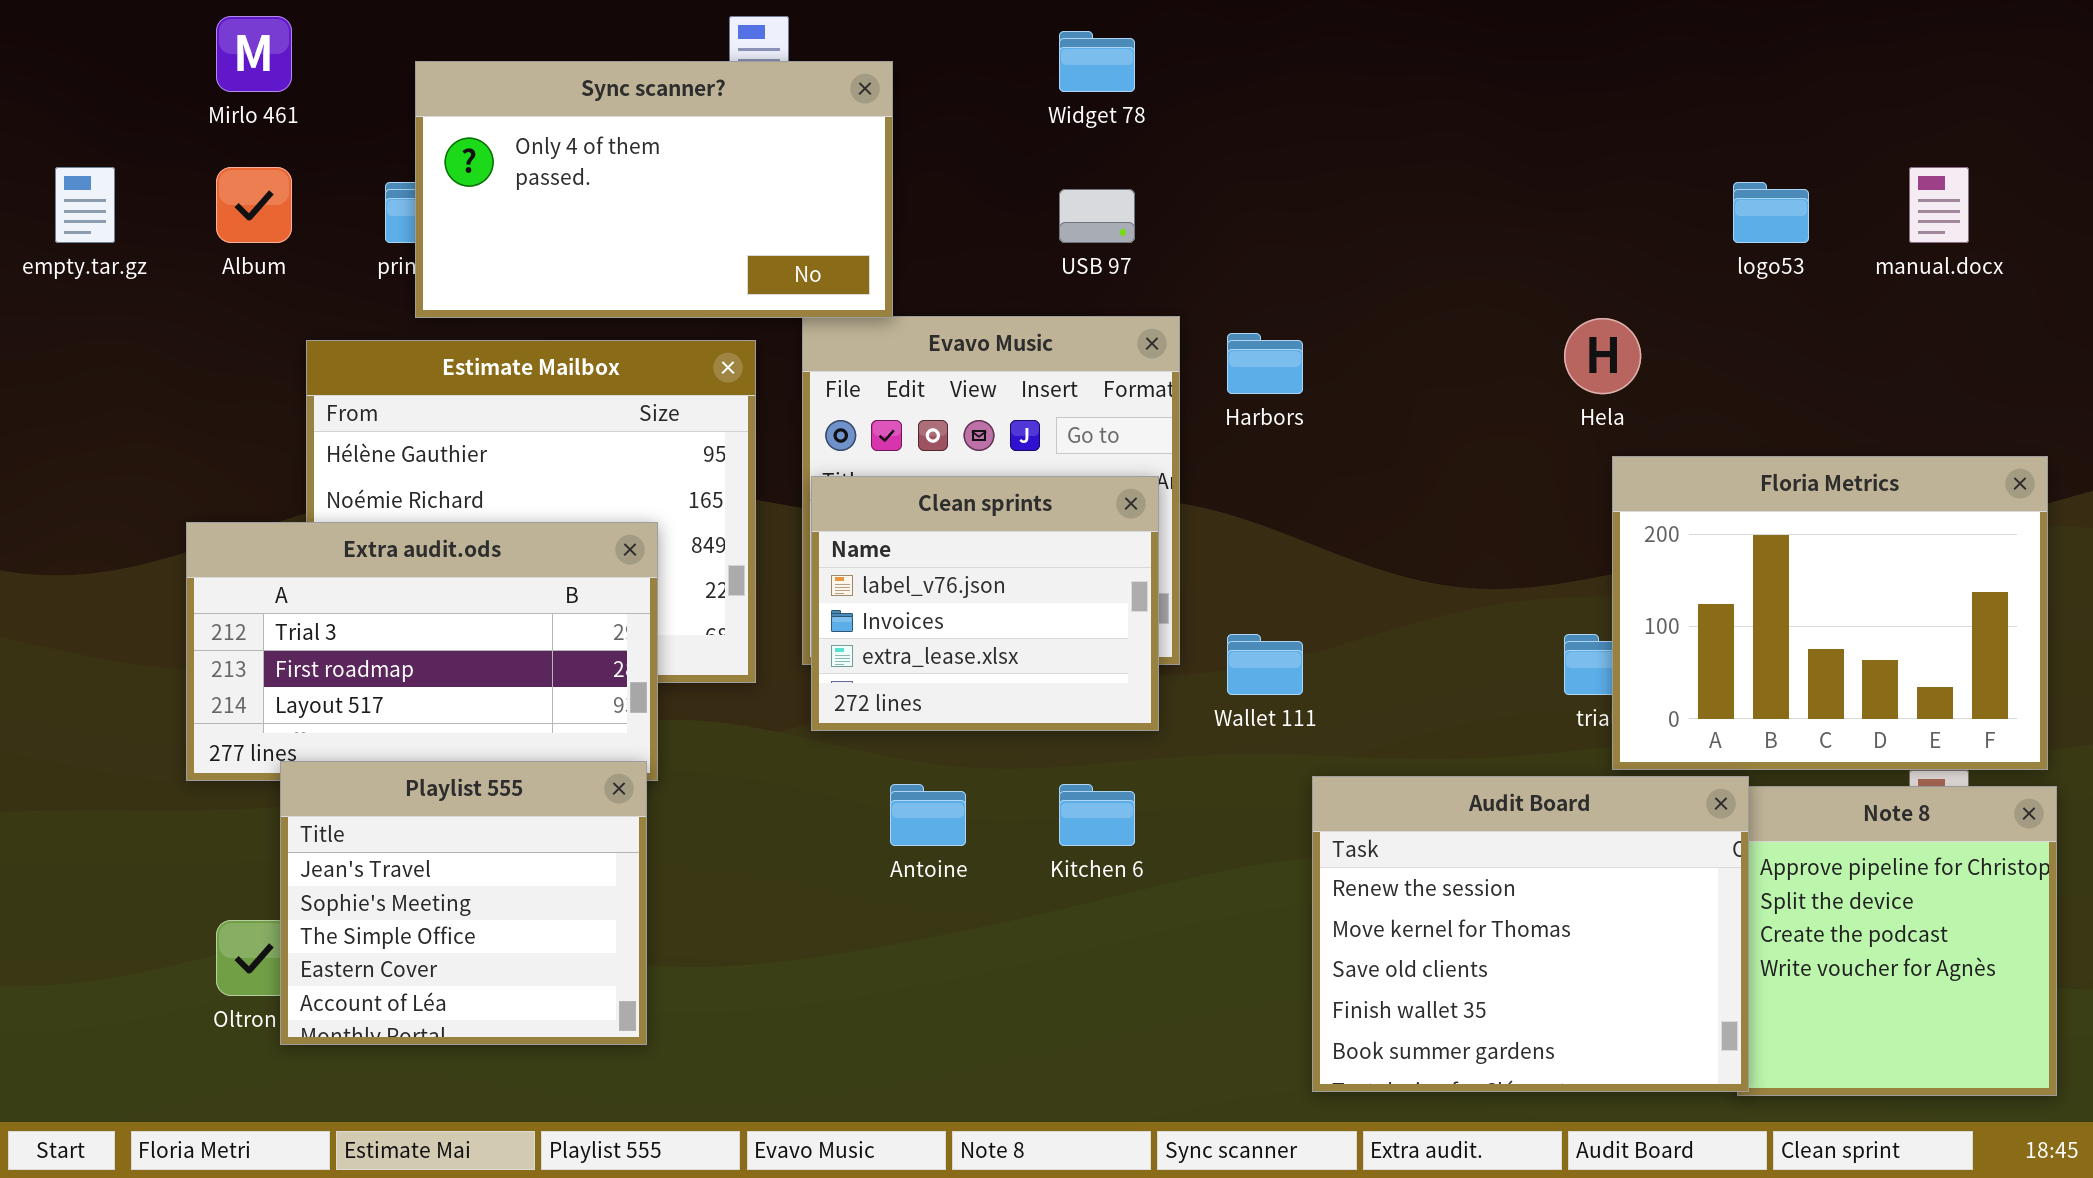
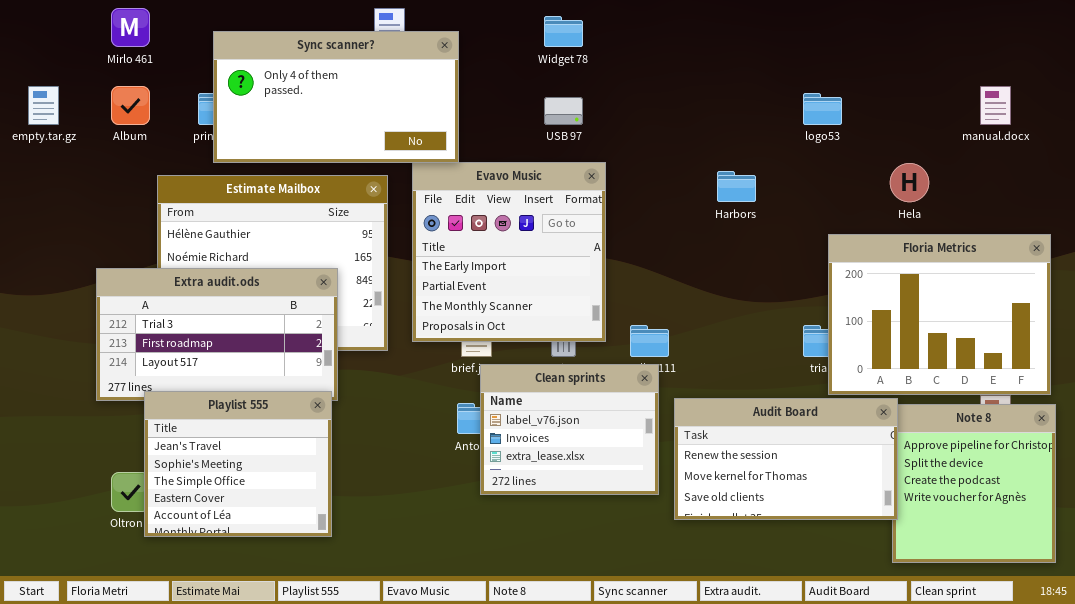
logo53: [1733,182,1809,243] -> [803,93,842,125], moved
Hela: [1564,318,1641,394] -> [890,163,929,202], moved
Harbors: [1227,333,1303,394] -> [717,171,756,202], moved
Clean sprints: [811,476,1159,731] -> [480,364,659,495], moved
Audit Board: [1312,776,1749,1092] -> [674,398,898,520], resized

